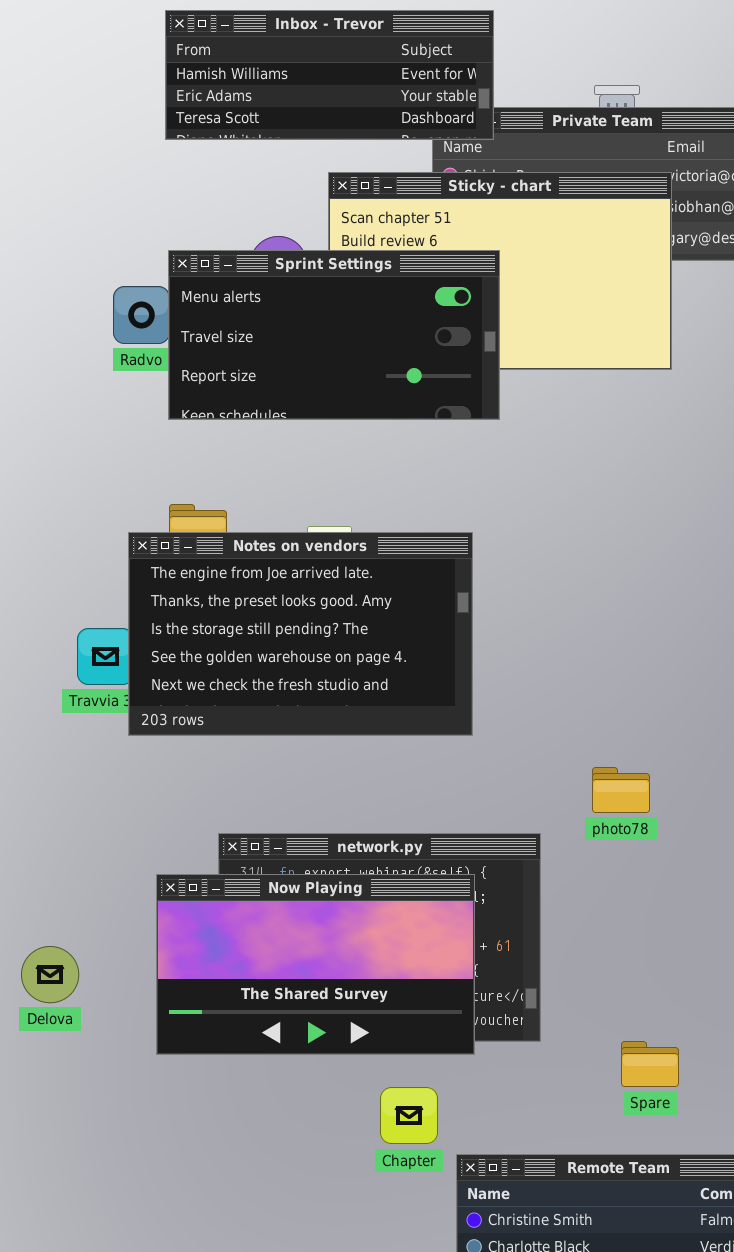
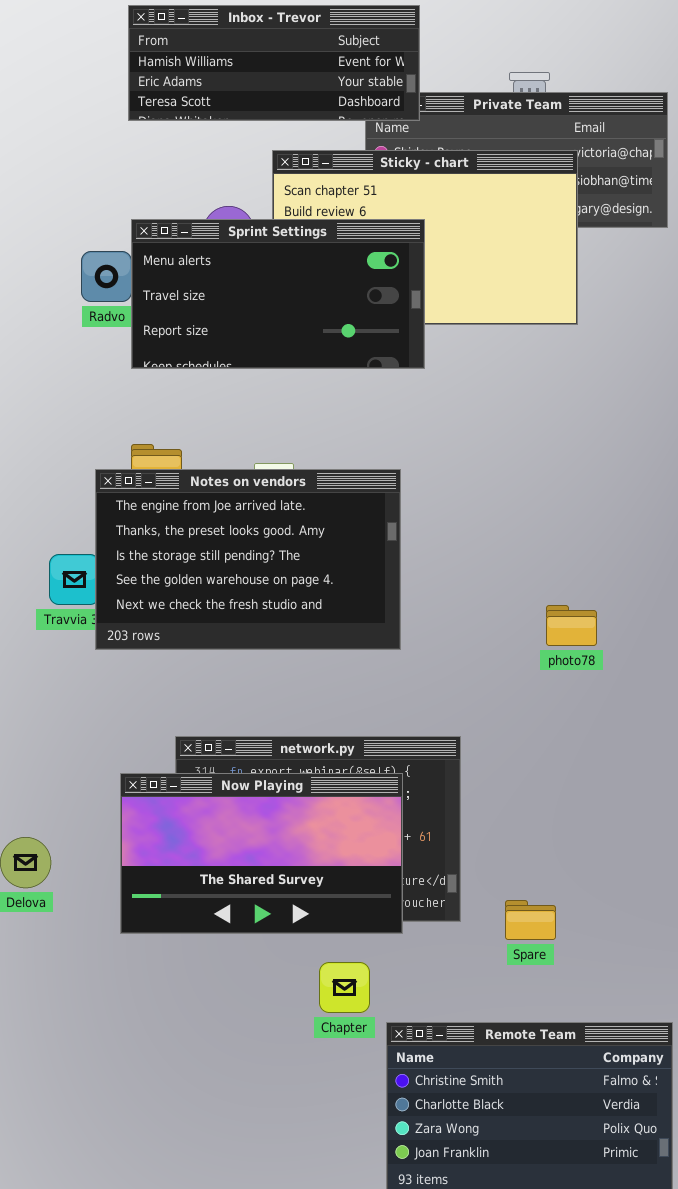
photo78: [592,767,650,813] -> [546,605,597,646], moved
Spare: [621,1041,679,1087] -> [505,900,556,940], moved

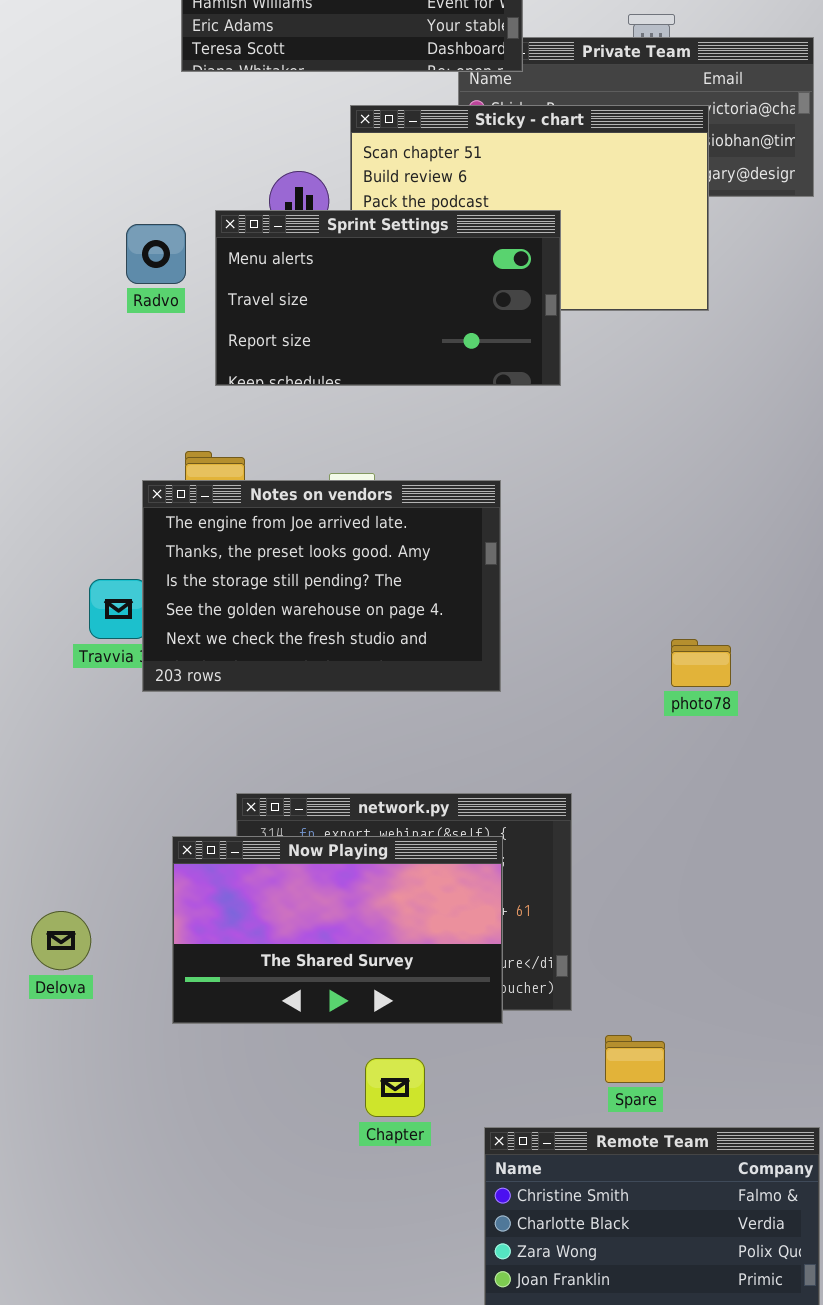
Sprint Settings: [131,219,425,369] -> [215,210,561,386], moved
Spare: [505,900,556,940] -> [605,1035,665,1083], moved
Chapter: [319,962,370,1013] -> [365,1058,425,1117], moved

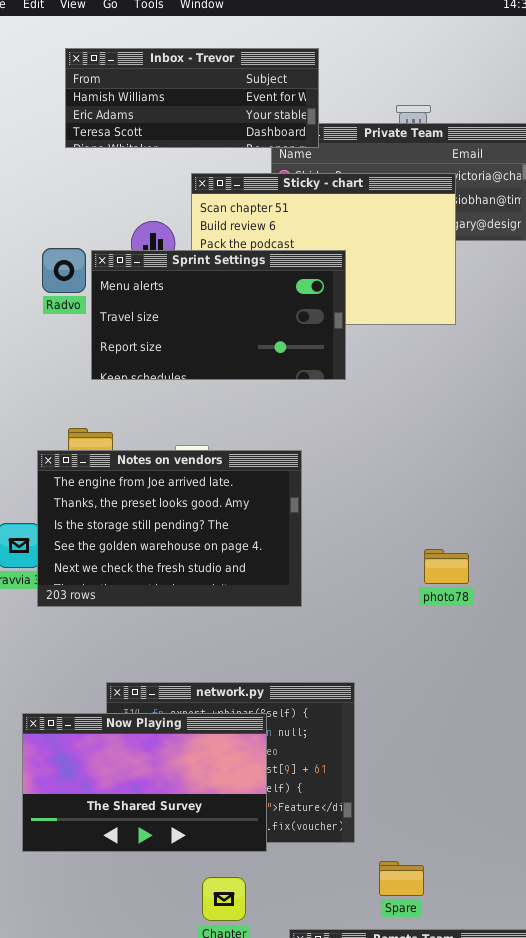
Radvo: [126,224,186,284] -> [42,248,86,293], moved
photo78: [671,639,731,687] -> [424,549,469,584], moved
Now Playing: [172,836,503,1024] -> [22,713,267,852], moved

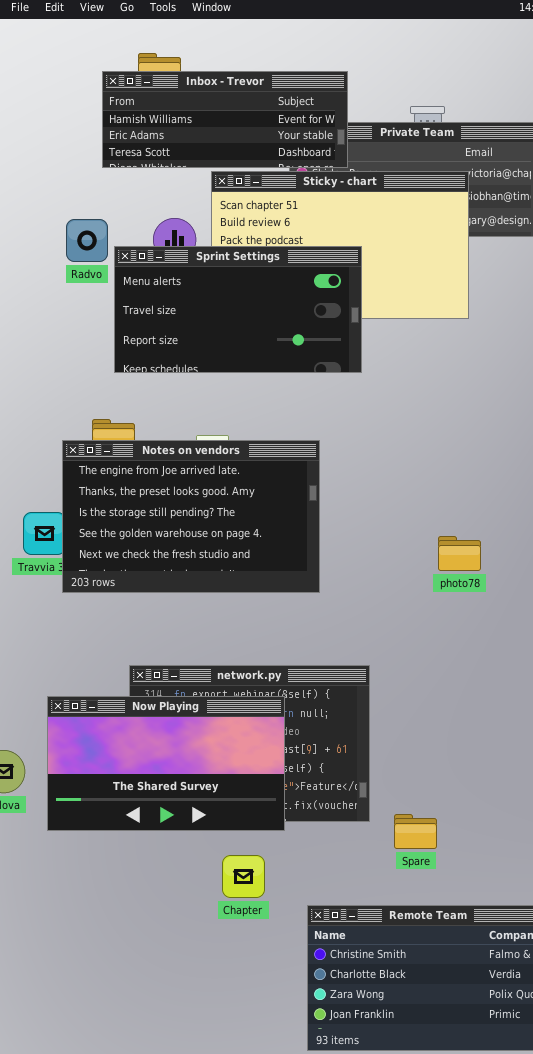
Inbox - Trevor: [65,48,319,148] -> [102,71,348,168], moved
Radvo: [42,248,86,293] -> [66,219,108,262], moved
Spare: [379,861,424,896] -> [394,814,437,849], moved

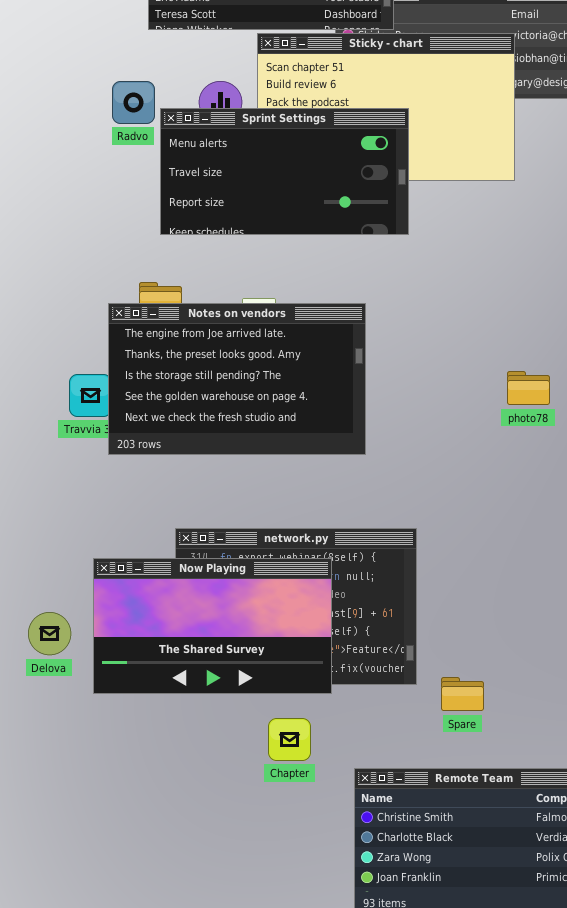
photo78: [438,536,481,571] -> [507,371,550,405], moved

